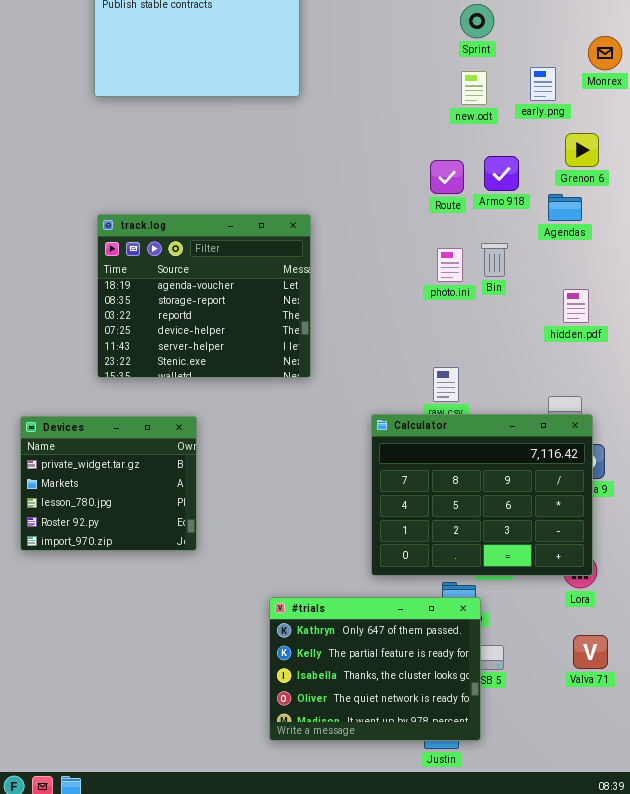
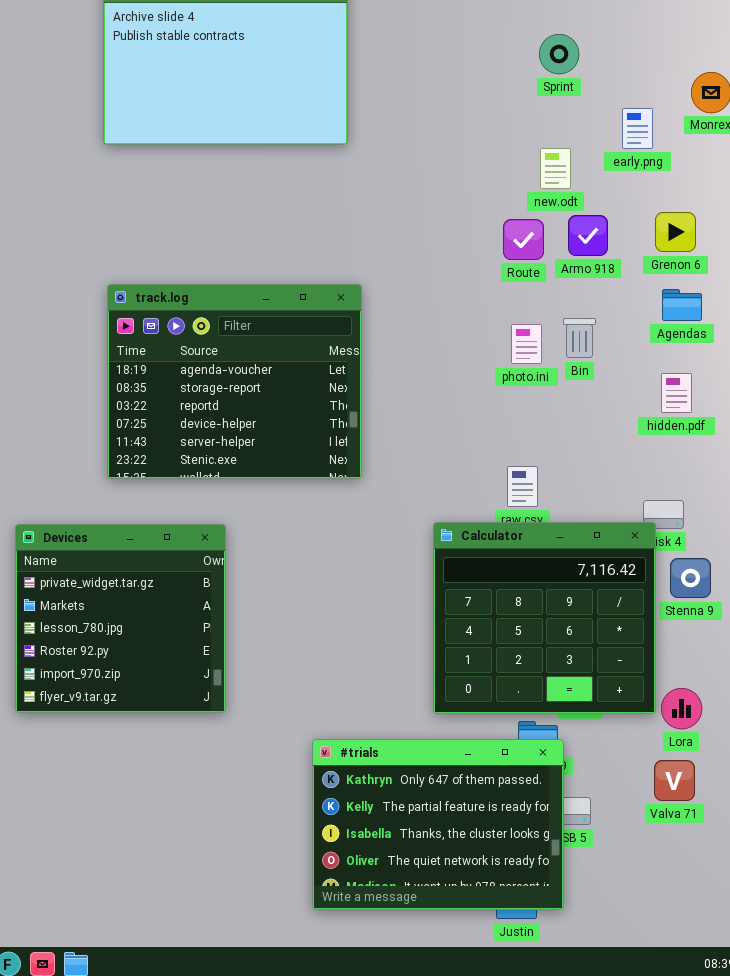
new.odt: [461,71,487,105] -> [540,148,571,189], moved
Grenon 6: [565,133,599,167] -> [655,212,696,252], moved
Agendas: [548,194,582,221] -> [662,289,702,321], moved
Calculator: [371,414,593,576] -> [433,522,656,714], resized
Devices: [20,416,197,551] -> [15,524,226,713], resized
Valva 71: [573,635,608,669] -> [654,760,695,801], moved

